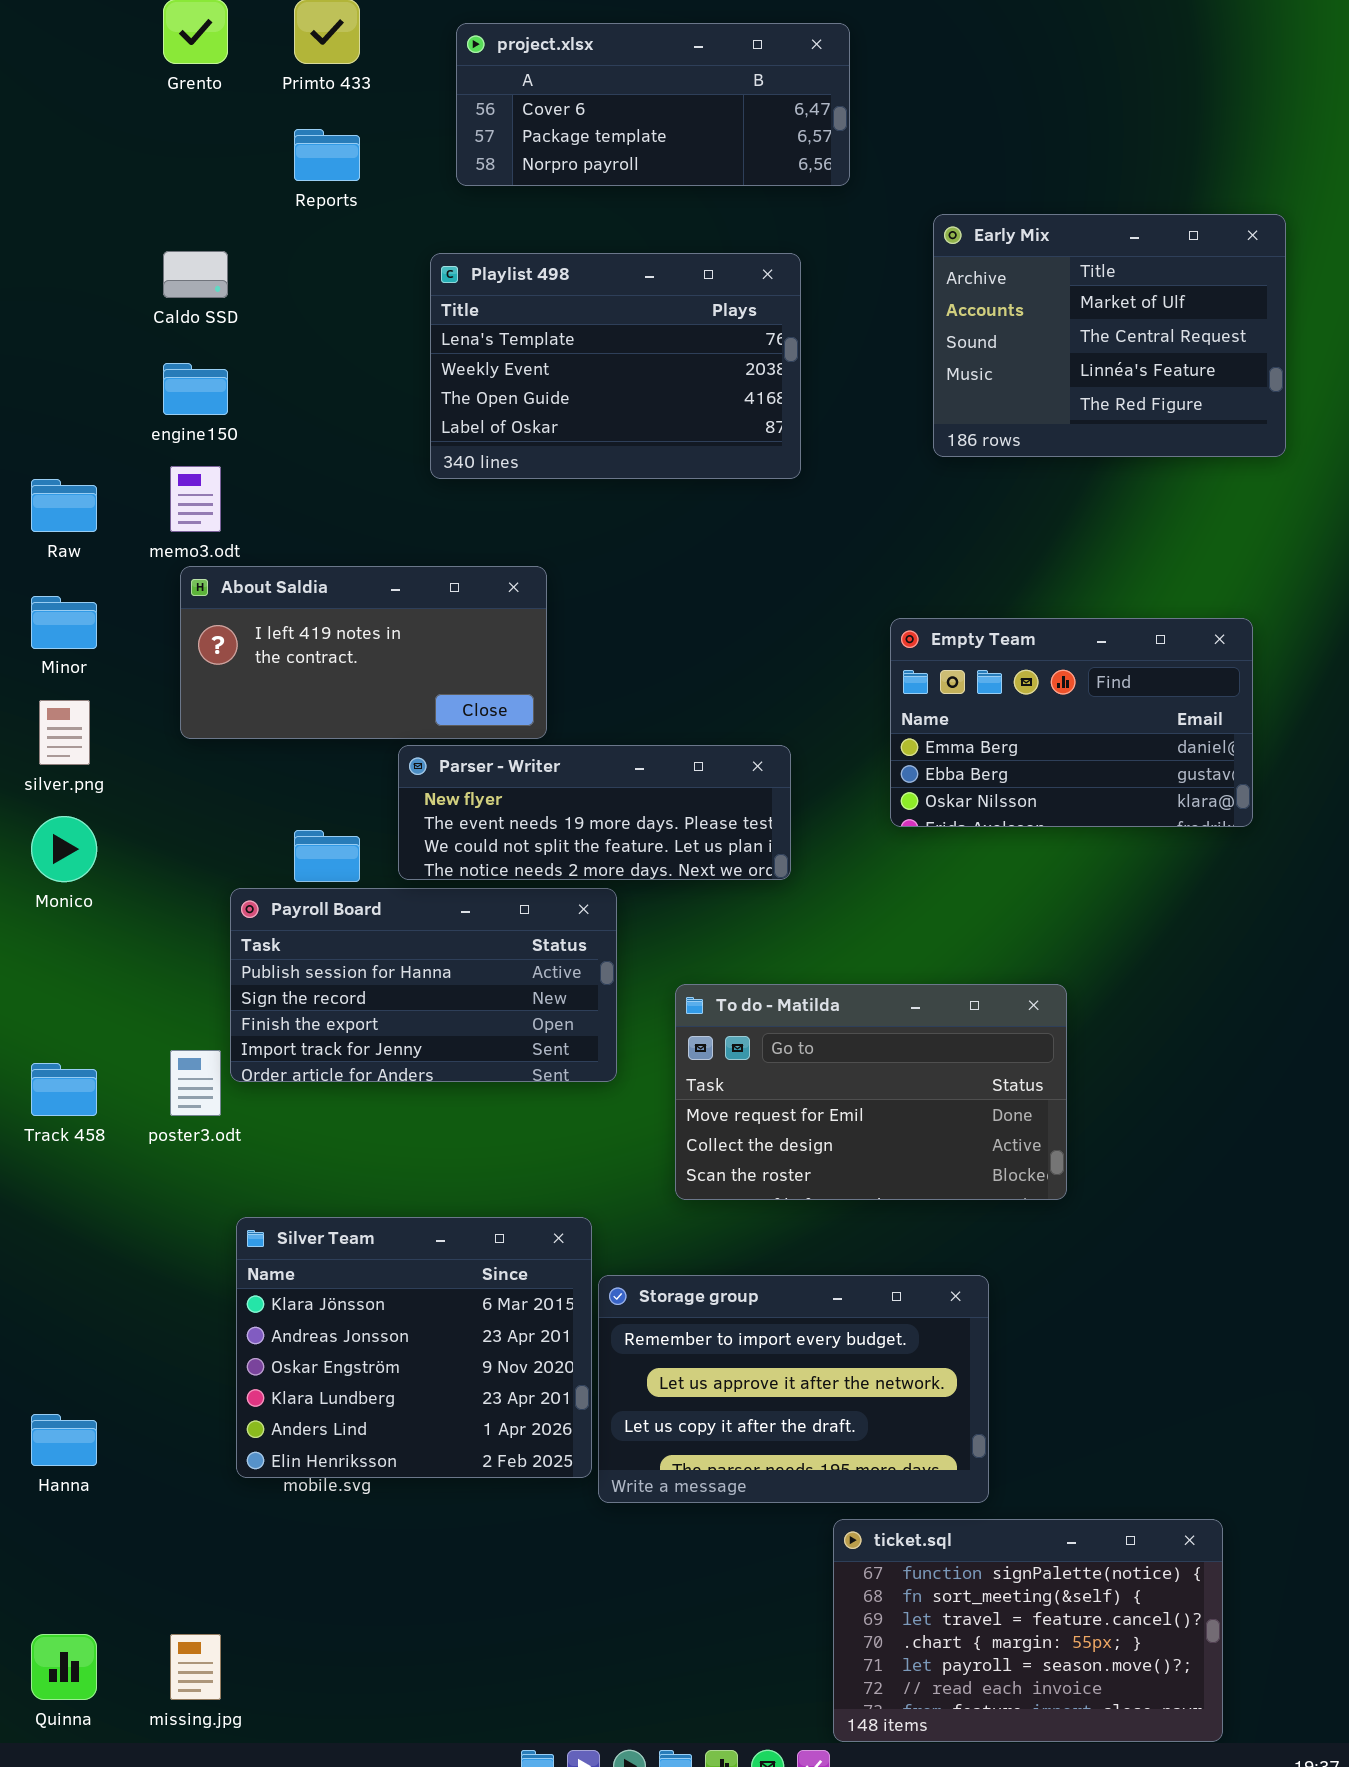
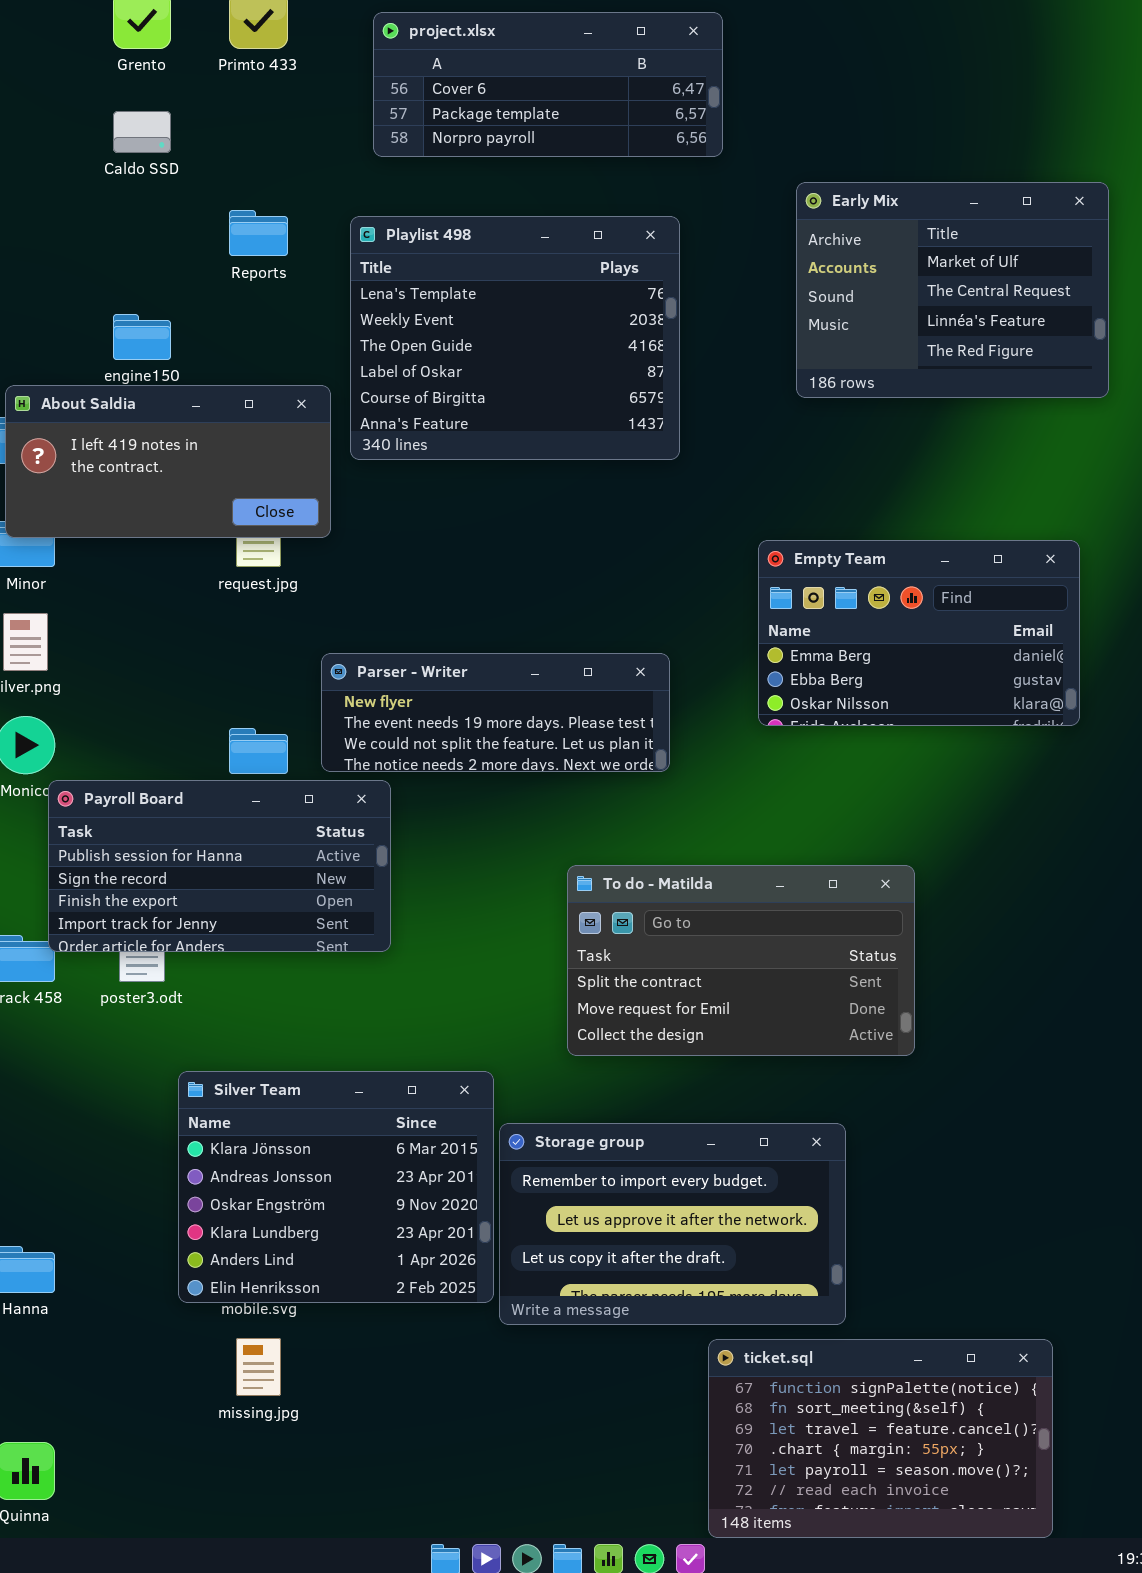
Reports: [294,129,360,181] -> [229,210,288,256], moved
Caldo SSD: [163,251,228,298] -> [113,111,171,153], moved
Playlist 498: [430,253,801,479] -> [350,216,680,460], resized
About Saldia: [180,566,547,739] -> [5,385,331,538], moved
Payroll Board: [230,888,617,1082] -> [48,780,391,952], moved
To do - Matilda: [675,984,1067,1200] -> [567,865,915,1056], scrolled up 1 row
missing.jpg: [170,1634,221,1700] -> [236,1338,281,1396], moved

